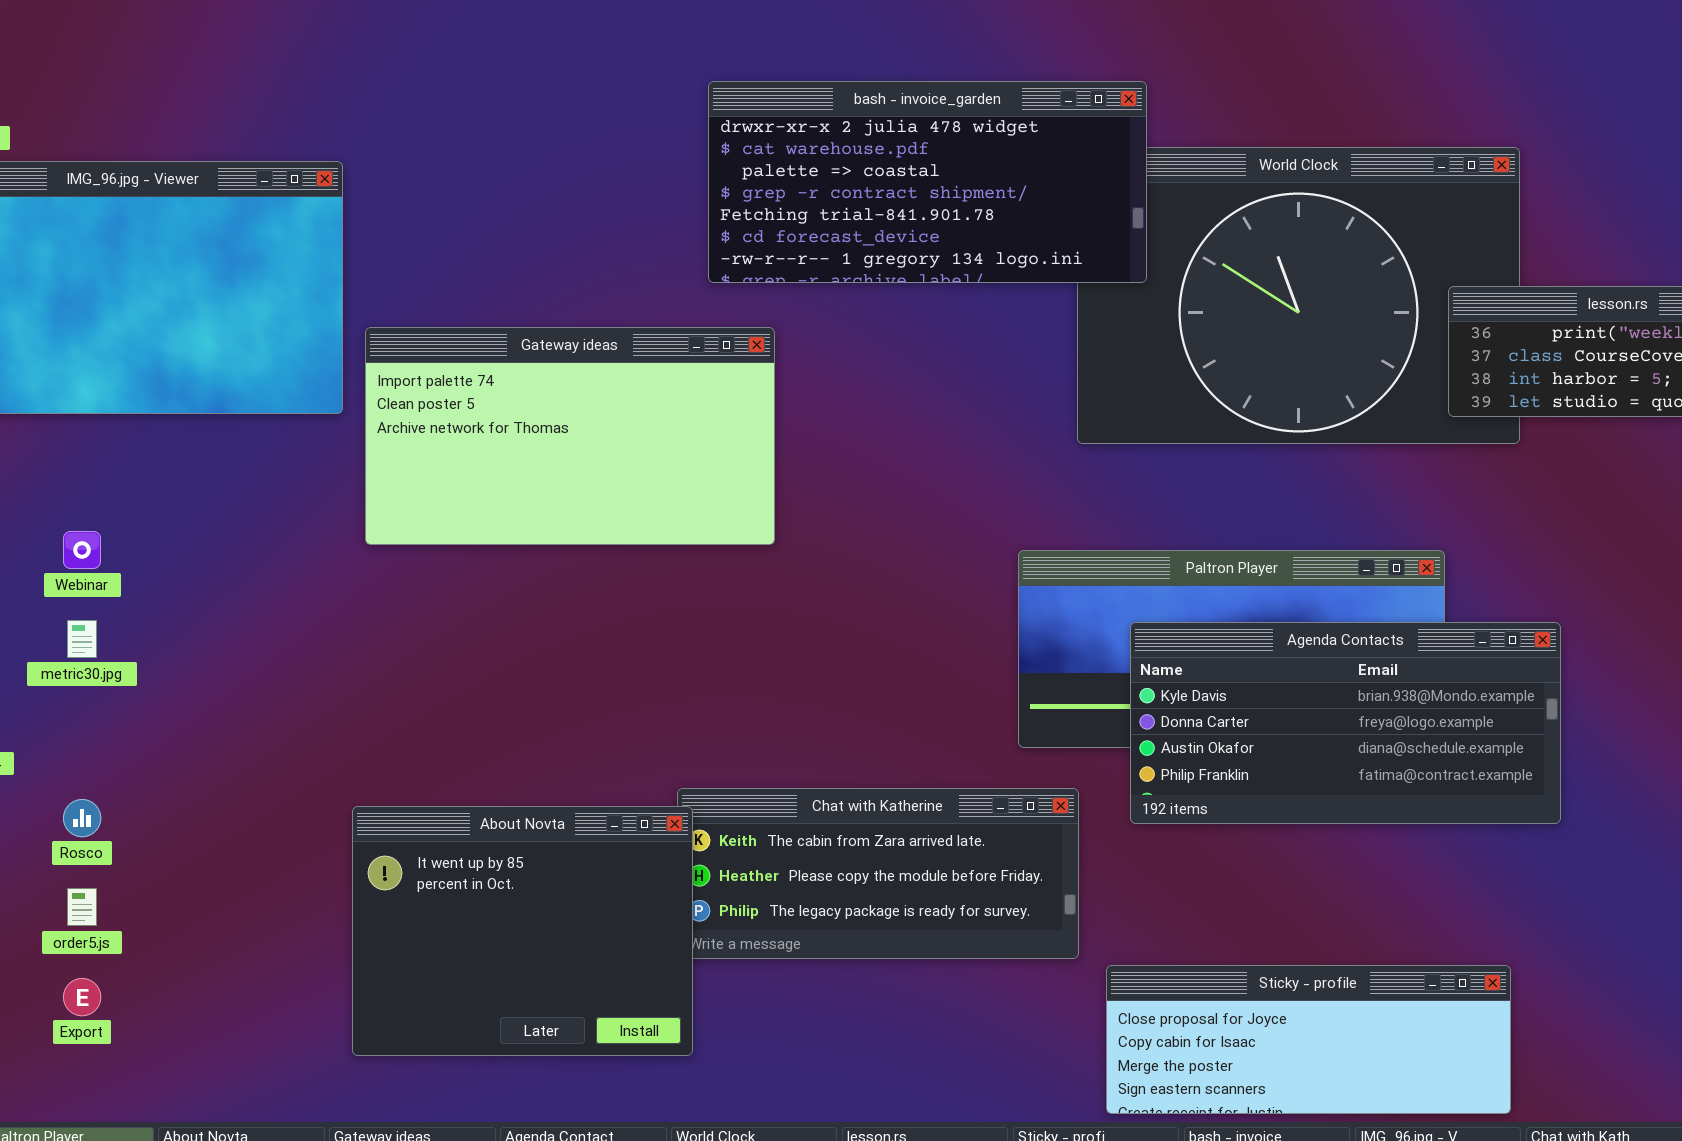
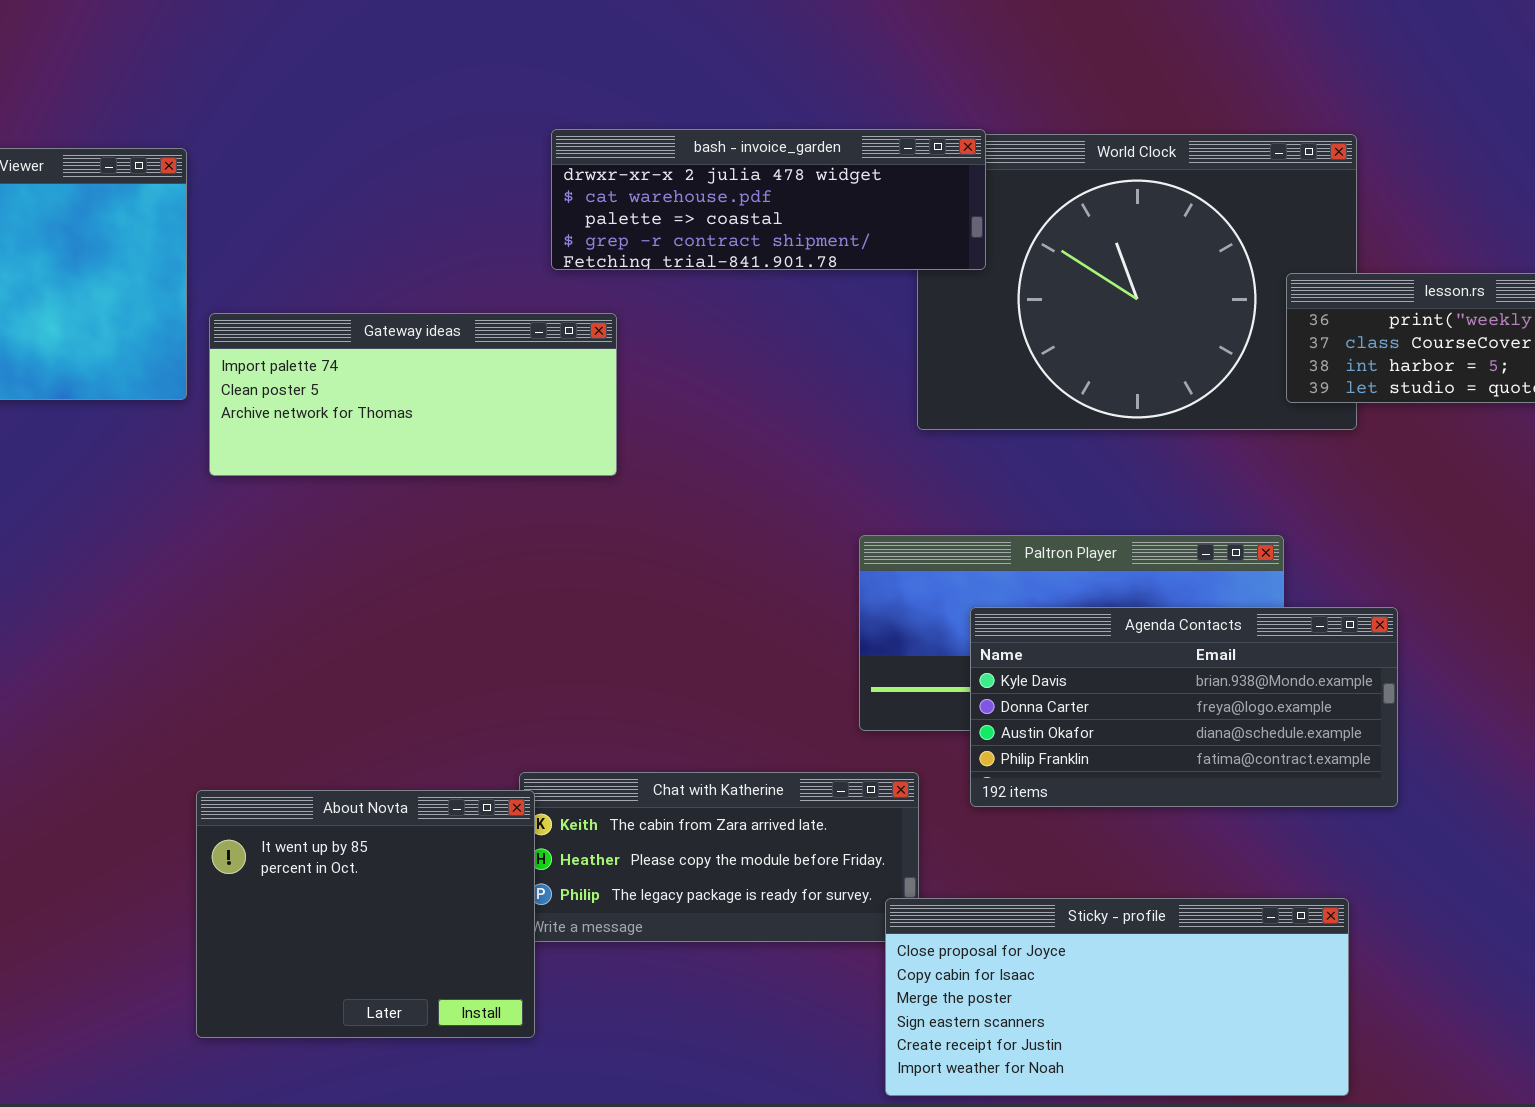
bash - invoice_garden: [708,81,1147,283] -> [551,129,986,270], resized
Gateway ideas: [365,327,775,545] -> [209,313,617,476], resized
Sticky - profile: [1106,965,1511,1114] -> [885,898,1349,1096], resized

